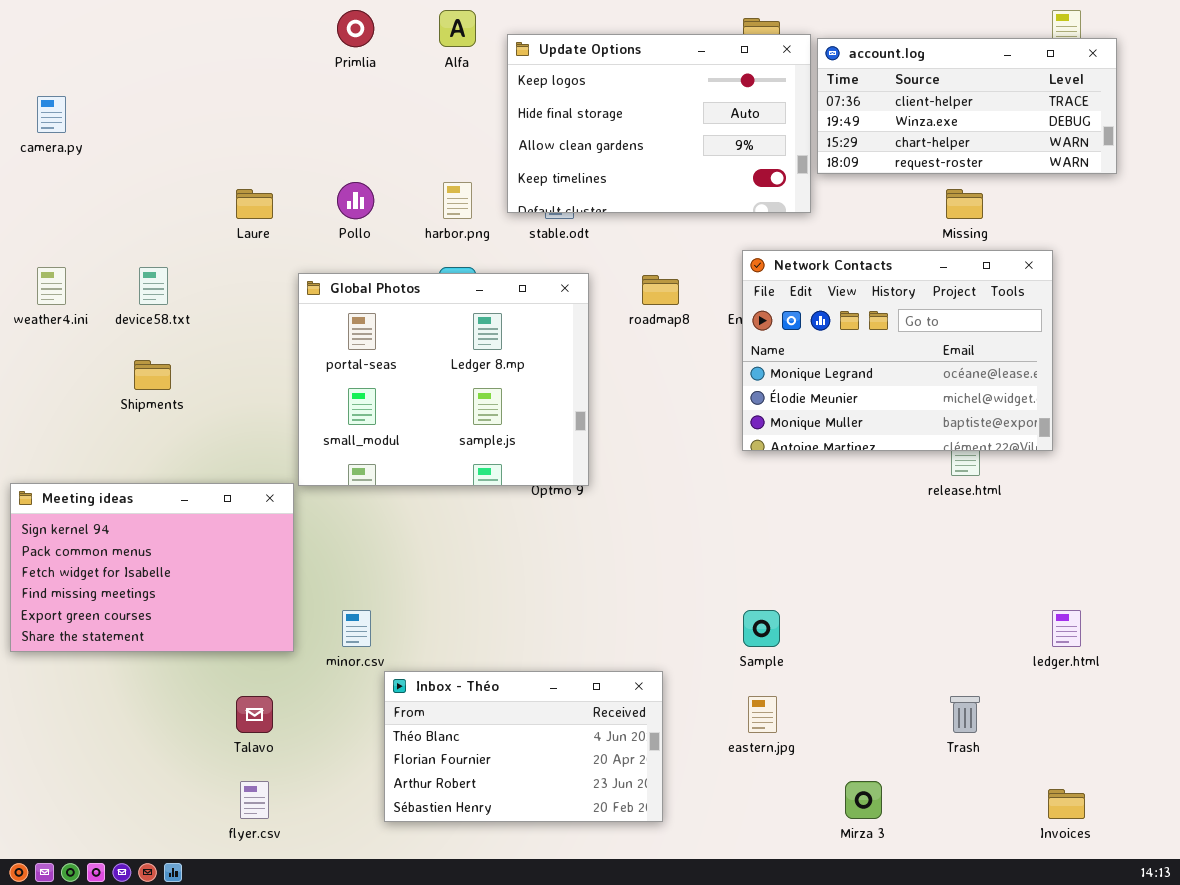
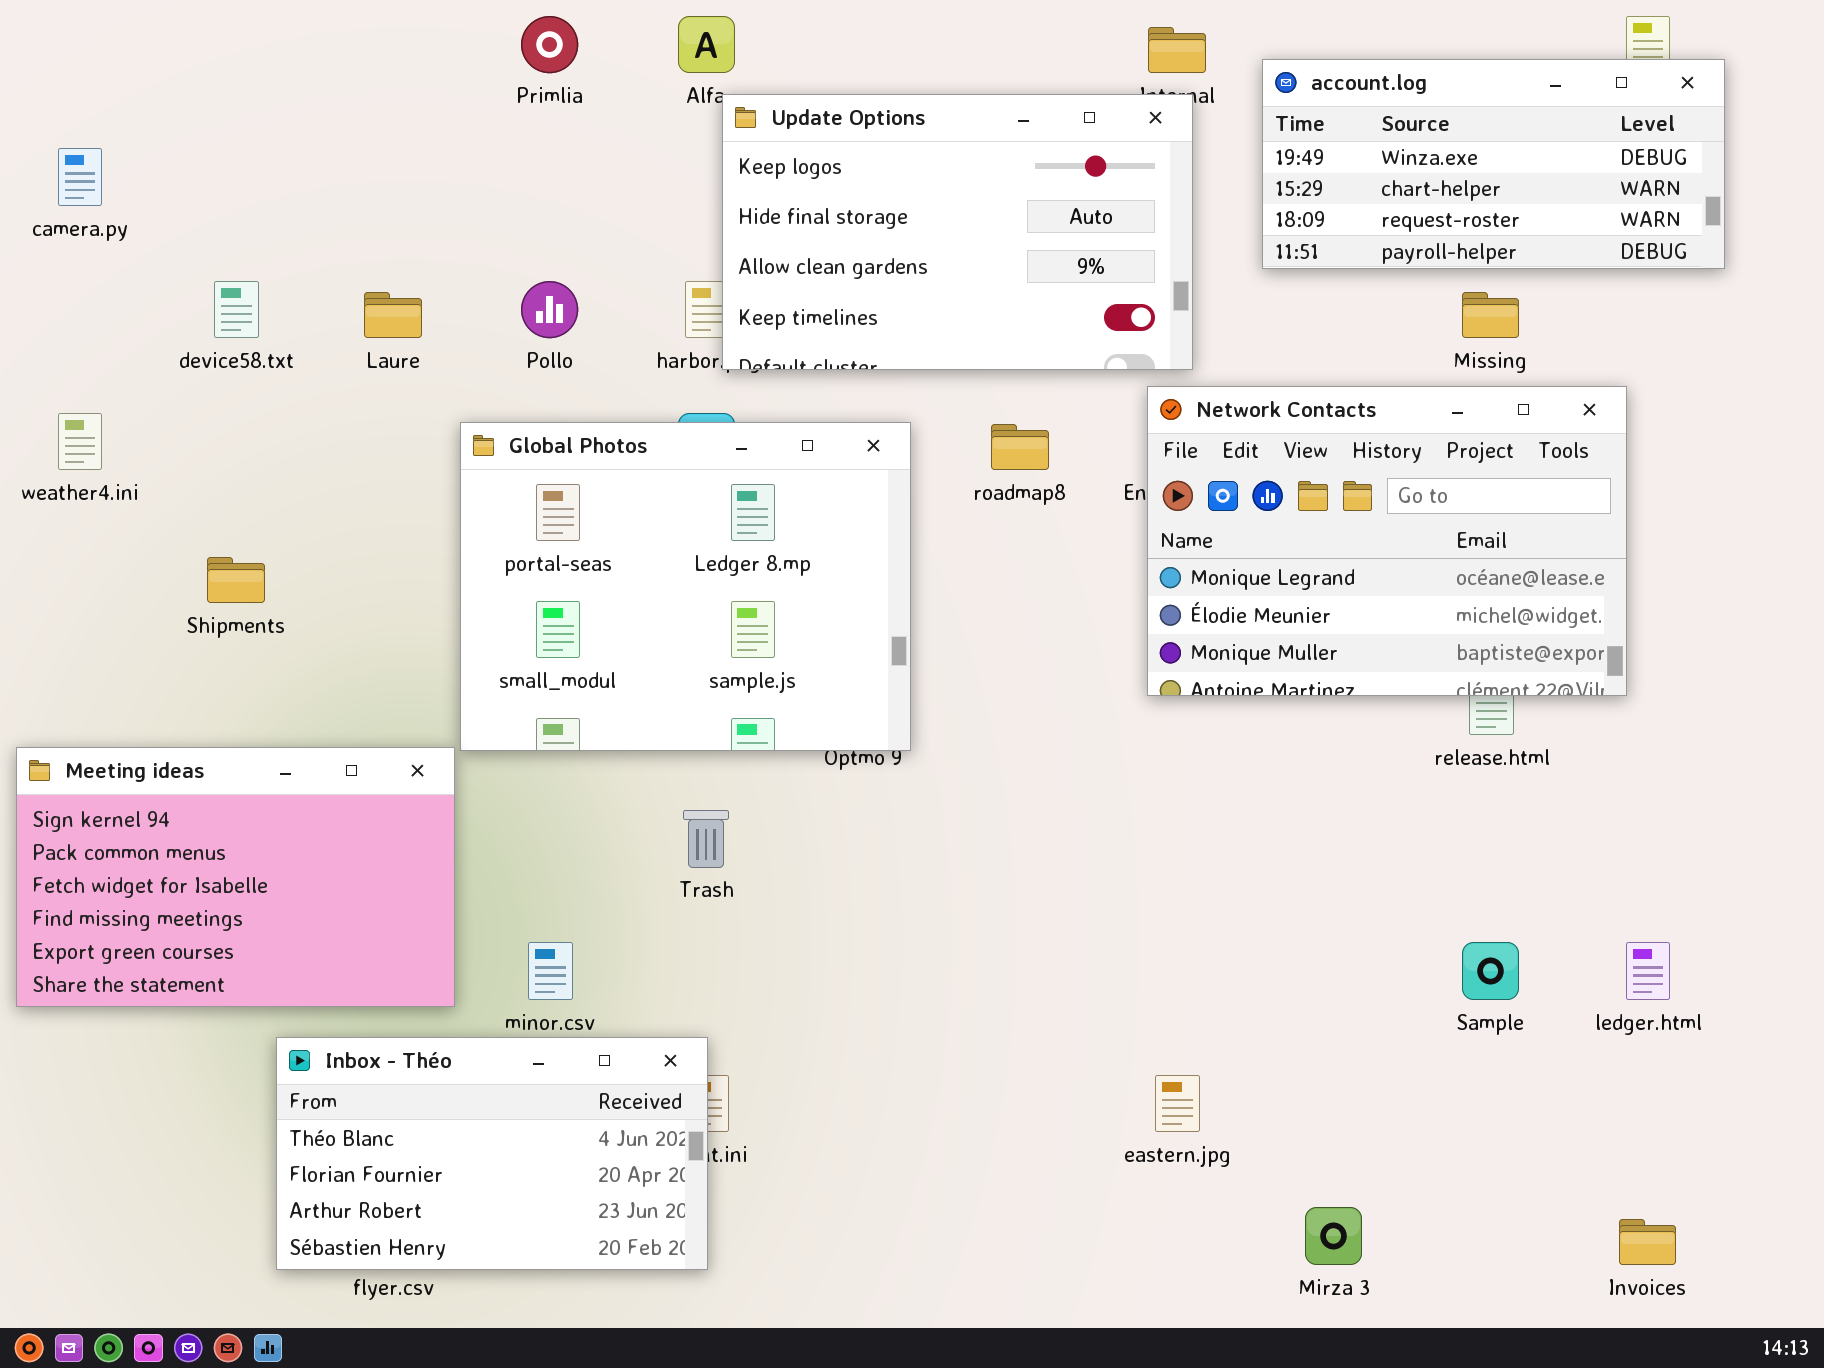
Update Options: [507,34,811,213] -> [722,94,1193,370], moved
account.log: [817,38,1117,174] -> [1262,59,1725,269], scrolled down 1 row
device58.txt: [139,267,168,305] -> [214,281,259,338], moved
Sample: [743,610,780,647] -> [1462,942,1519,1000], moved
Inbox - Théo: [384,671,663,822] -> [276,1037,708,1270], moved
Trash: [950,696,980,733] -> [683,810,729,868], moved

